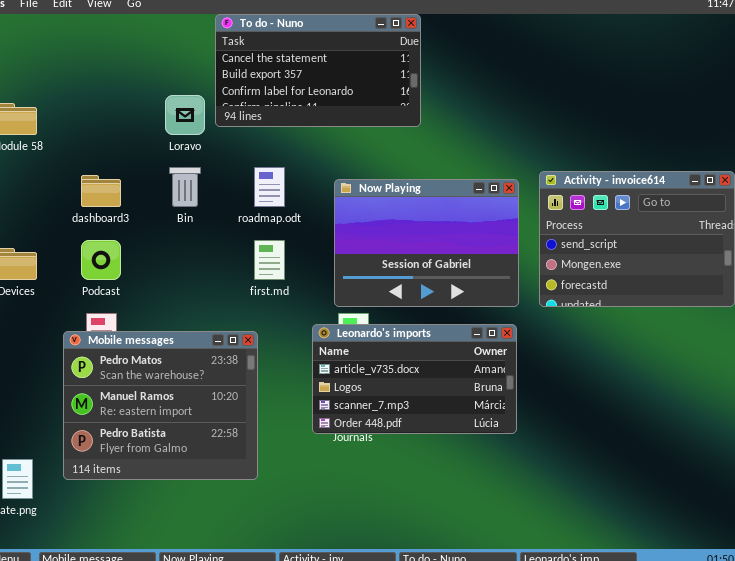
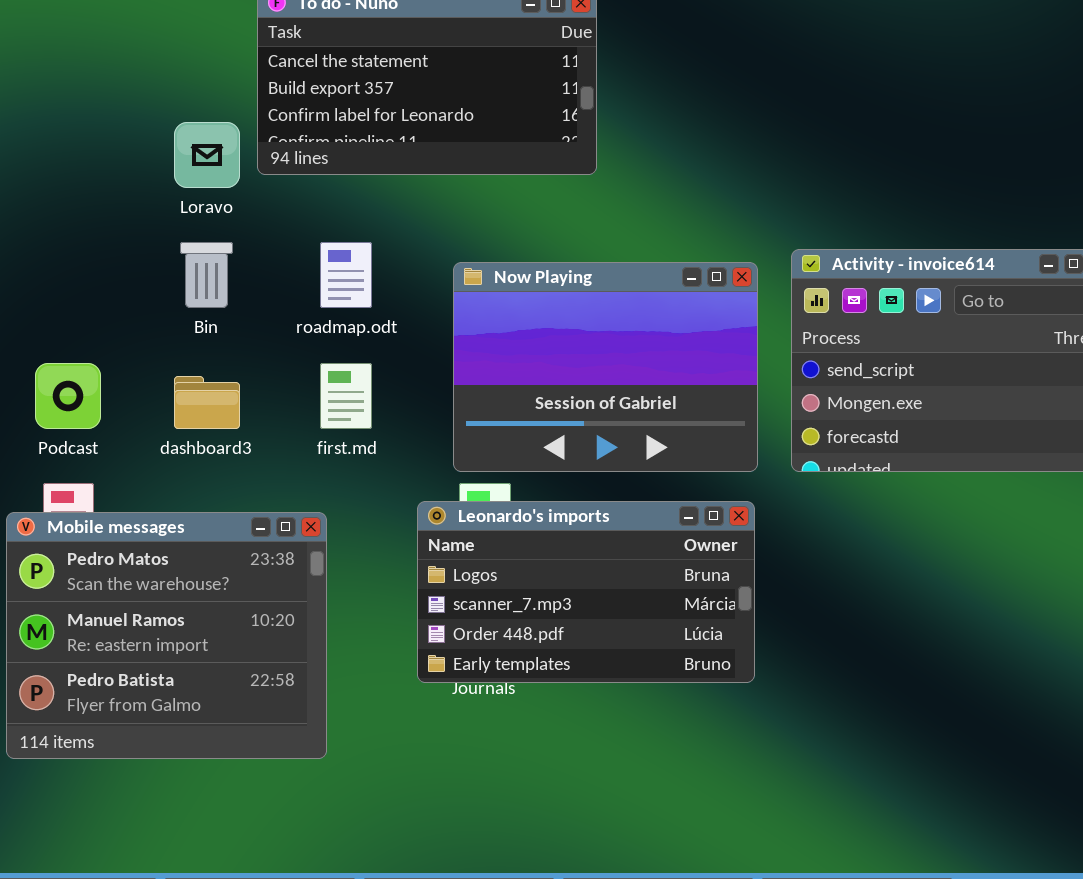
dashboard3: [81,175,121,207] -> [174,376,240,429], moved
Leonardo's imports: [312,324,517,434] -> [417,501,755,683], scrolled down 1 row

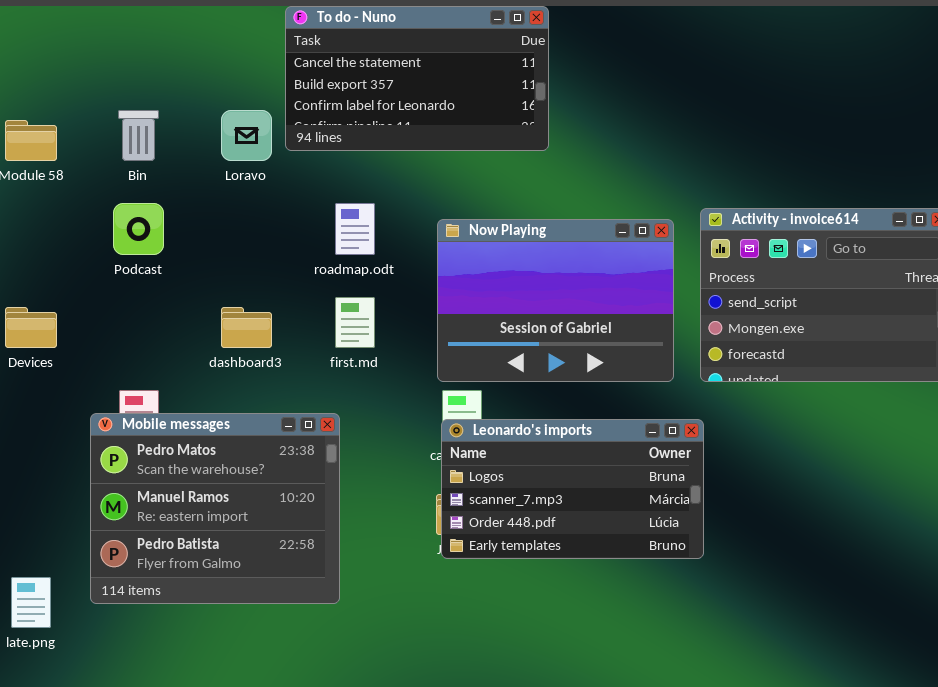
Bin: [180,242,233,308] -> [118,110,159,161], moved
Podcast: [35,363,101,429] -> [113,203,164,255], moved
Leonardo's imports: [417,501,755,683] -> [441,419,704,559], moved

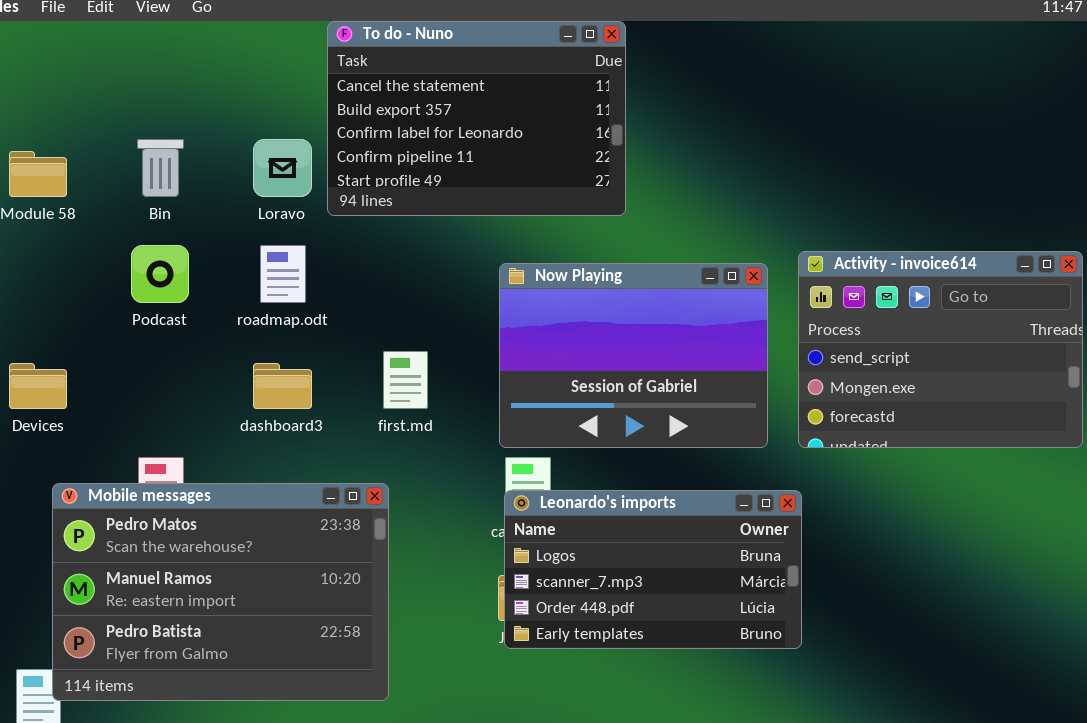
To do - Nuno: [285,6,549,151] -> [327,21,626,216], resized
roadmap.odt: [335,203,375,255] -> [260,245,306,303], moved
Mobile messages: [90,413,340,604] -> [52,483,389,701], resized

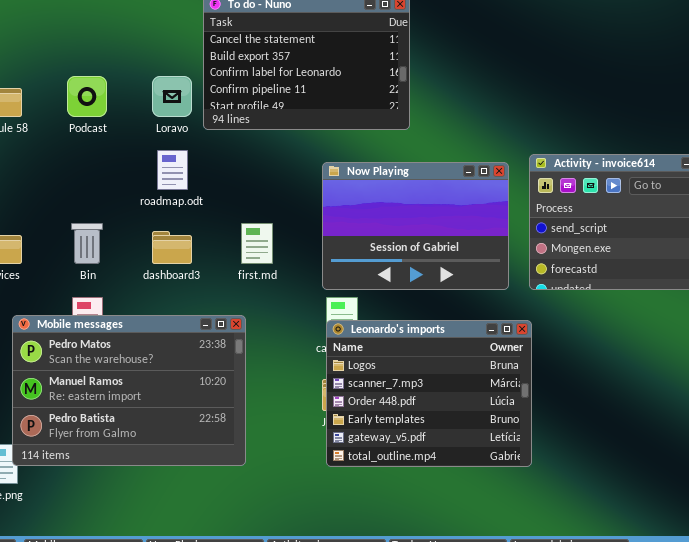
Bin: [137,139,184,197] -> [71,223,103,264], moved
Podcast: [131,245,189,303] -> [67,76,107,117], moved
Leonardo's imports: [504,490,802,649] -> [326,320,532,467], resized

